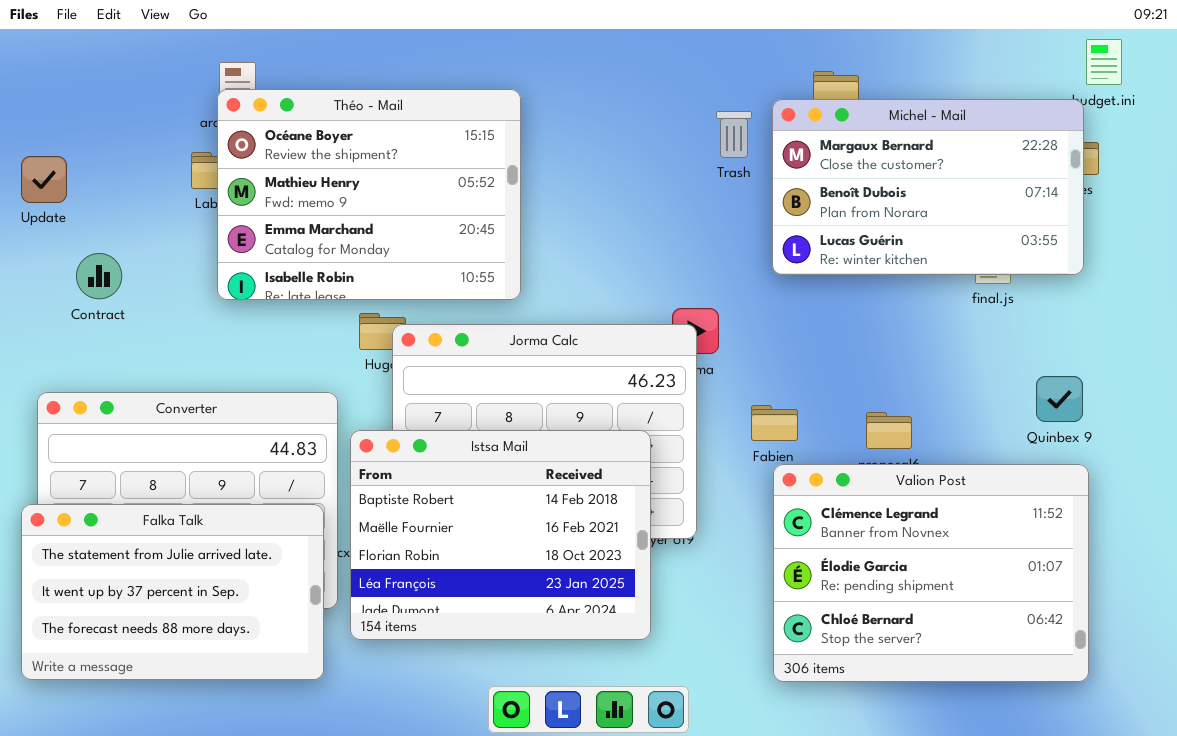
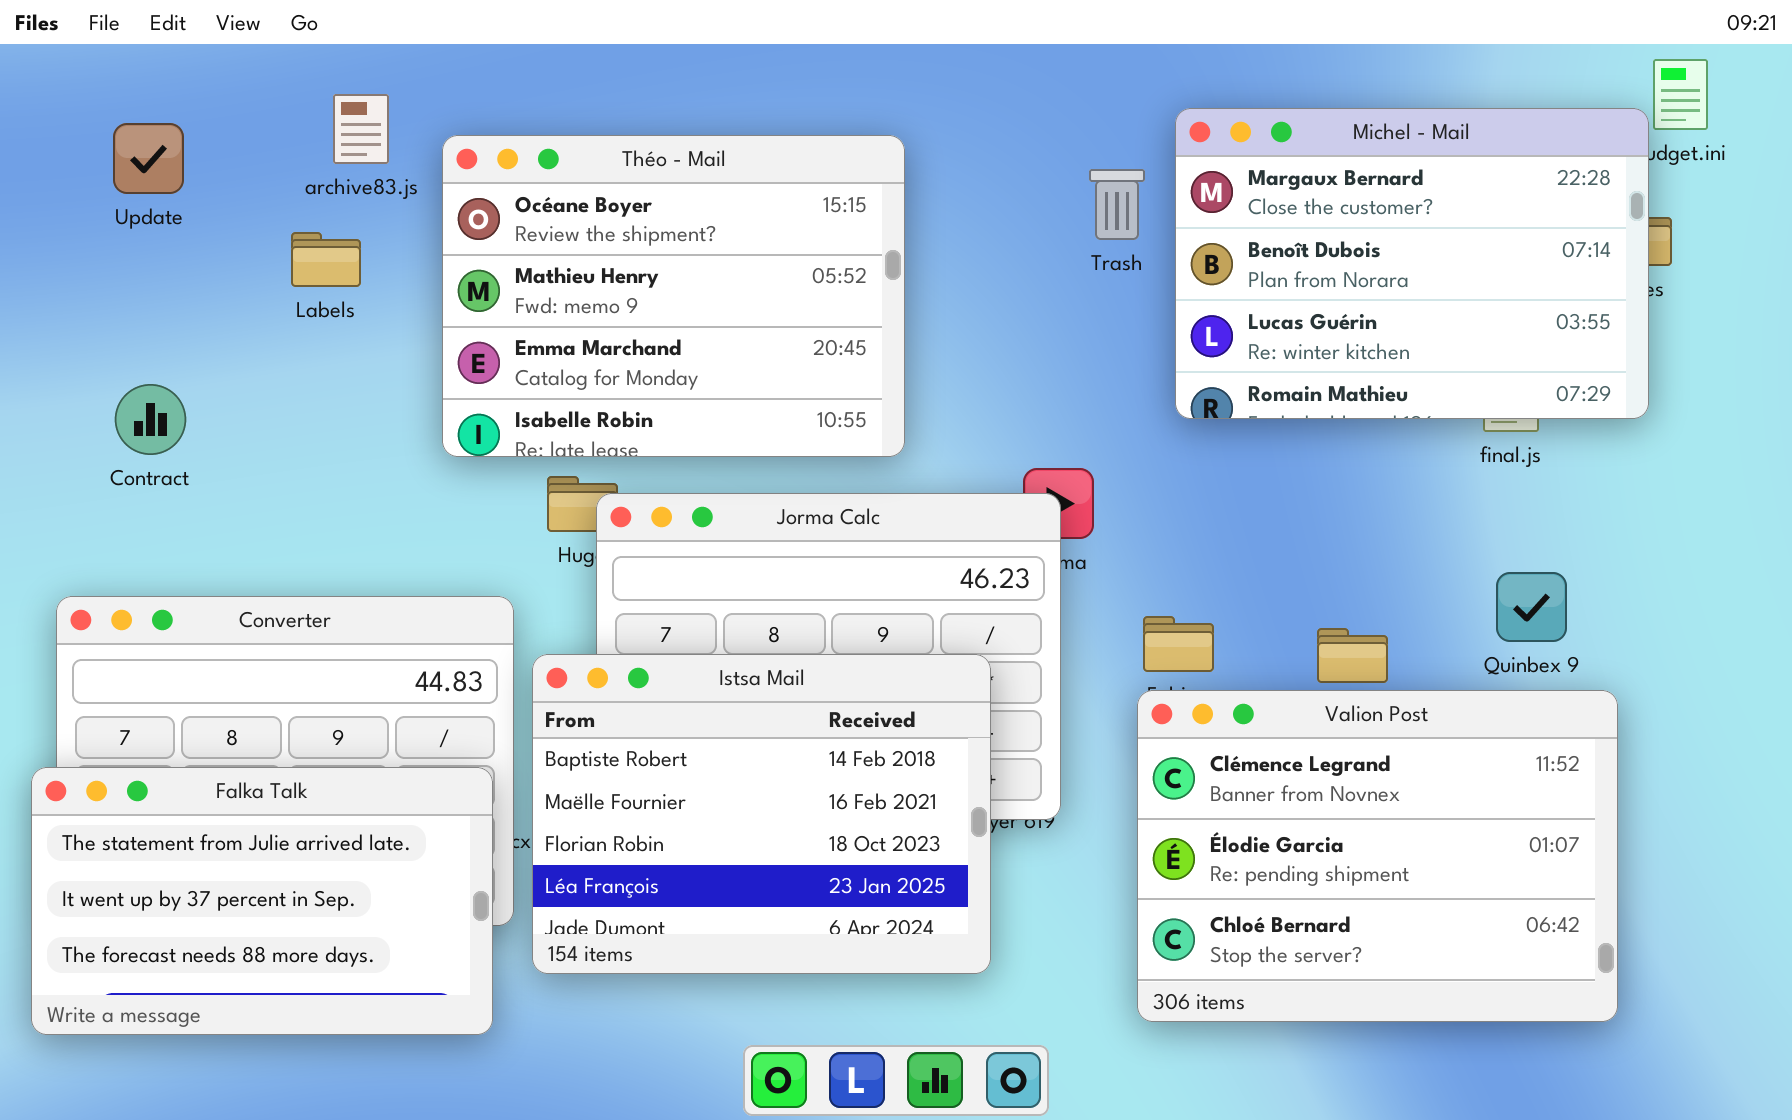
Théo - Mail: [217,89,521,300] -> [442,135,905,457], moved
Michel - Mail: [772,99,1084,275] -> [1175,108,1649,419], resized
Update: [21,156,67,203] -> [113,123,184,194], moved
Quinbex 9: [1036,376,1083,422] -> [1496,572,1567,642], moved
Valion Post: [773,464,1089,682] -> [1137,690,1618,1022], moved

